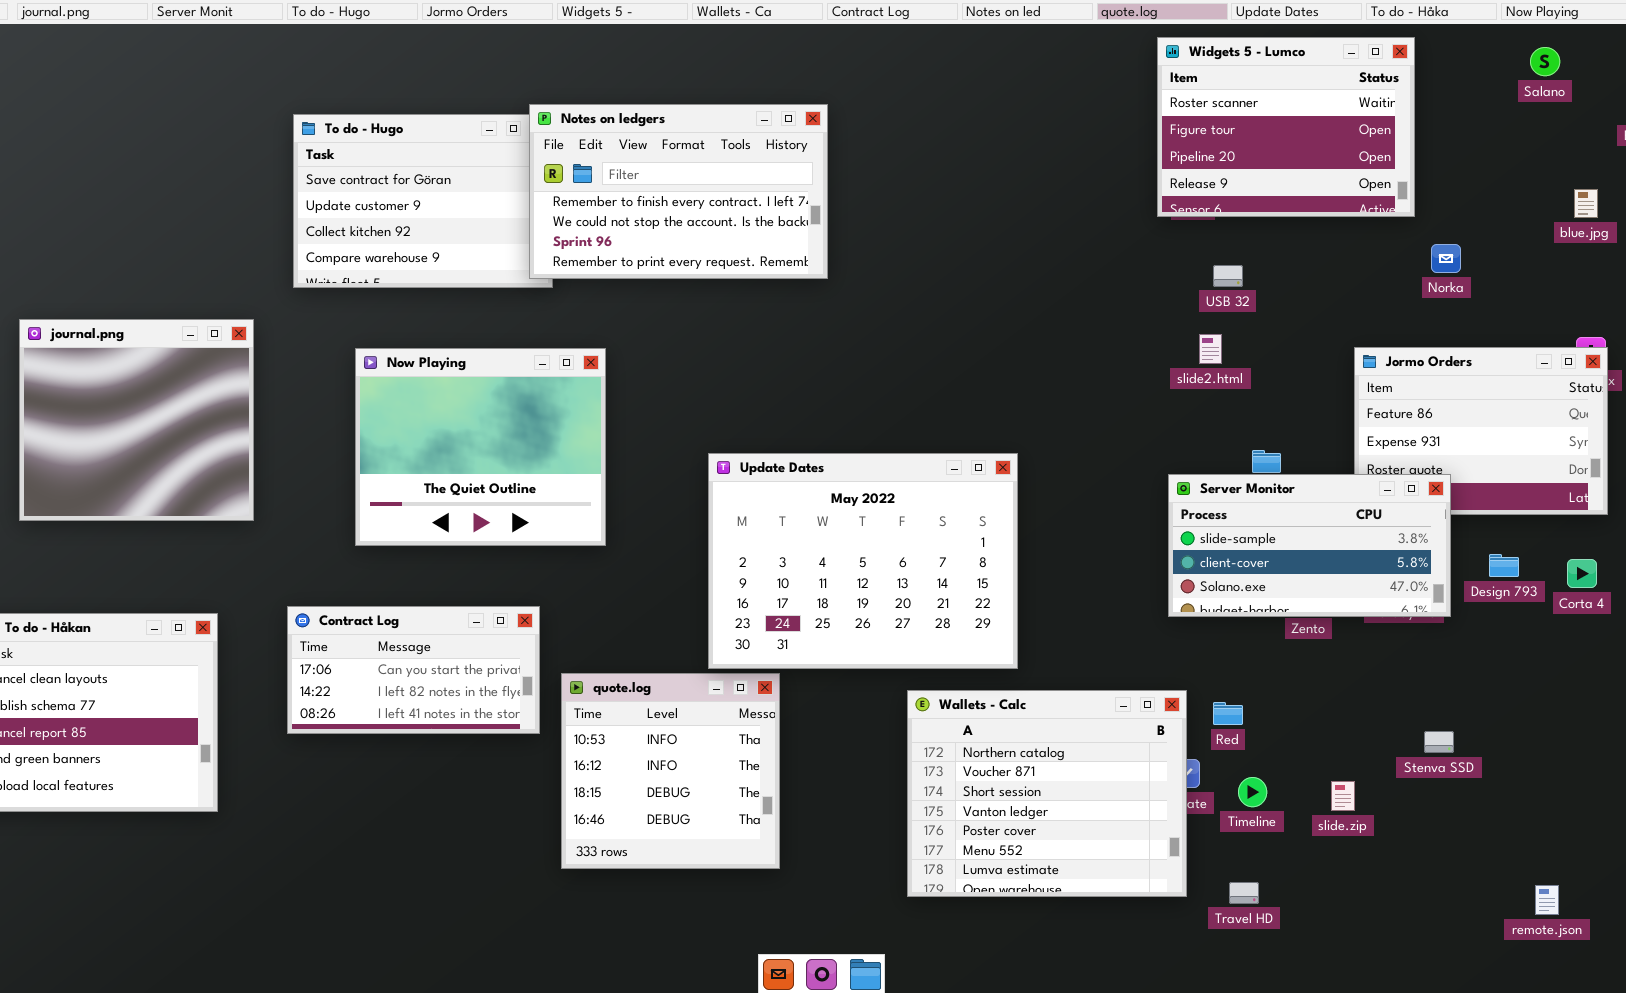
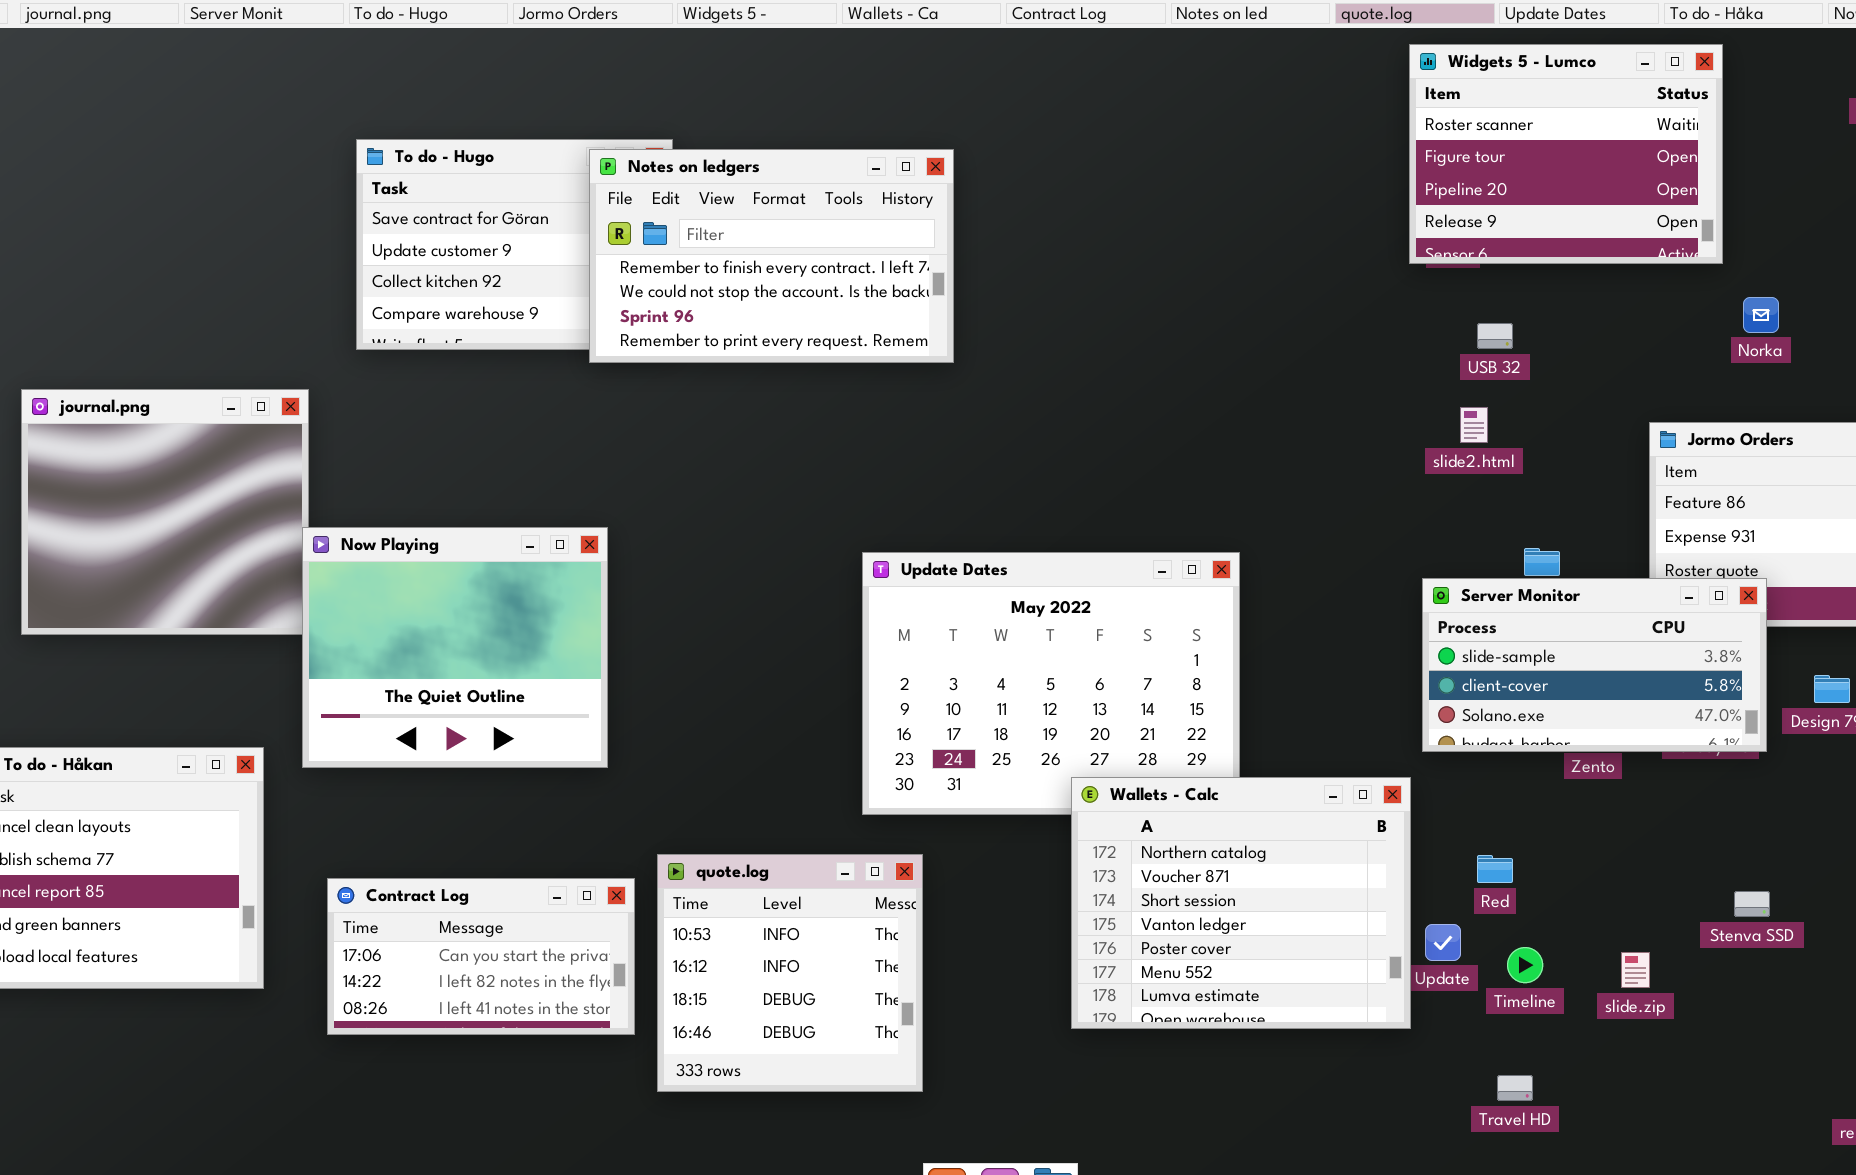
Notes on ledgers: [529,104,828,279] -> [589,149,954,363], moved
Now Playing: [355,348,606,546] -> [302,527,608,768], moved
Contract Log: [287,606,540,734] -> [327,878,635,1035], moved
quote.log: [561,673,780,869] -> [657,854,923,1092], moved
Wallets - Calc: [907,690,1187,897] -> [1071,777,1411,1029], moved

